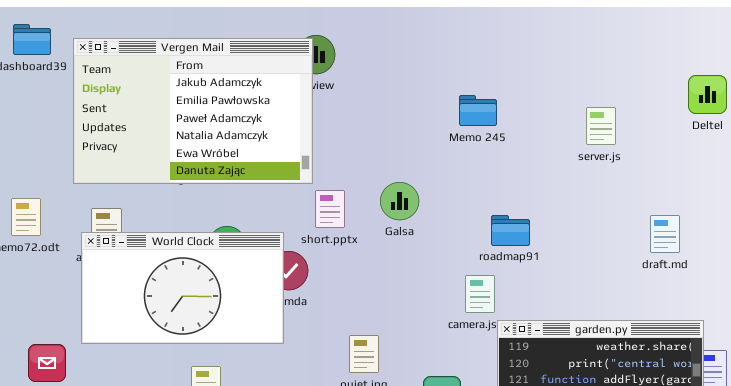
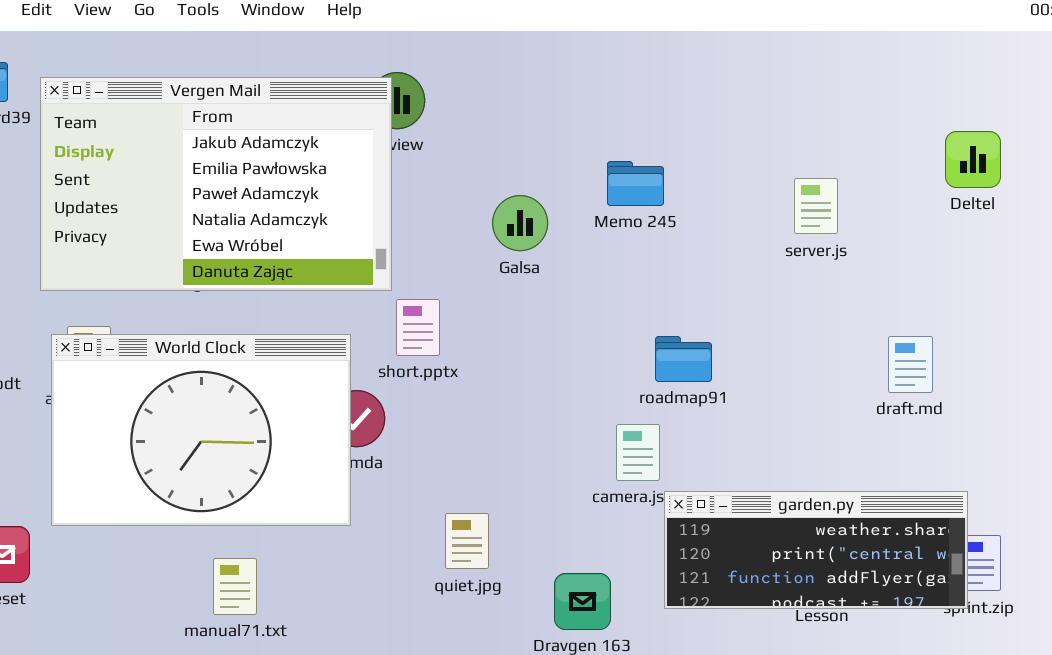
Galsa: [380,182,419,220] -> [492,195,548,251], moved
World Clock: [81,232,284,344] -> [51,334,351,526], resized

